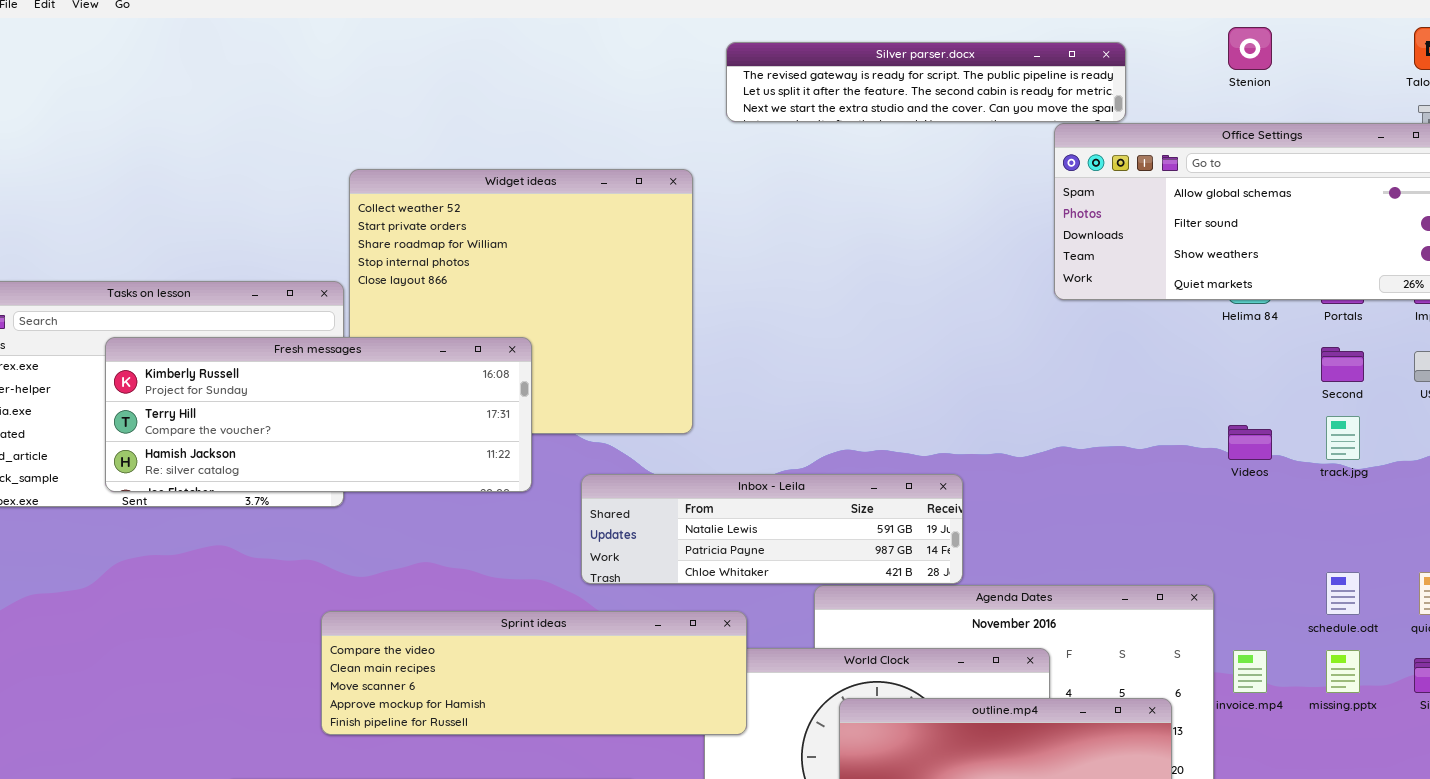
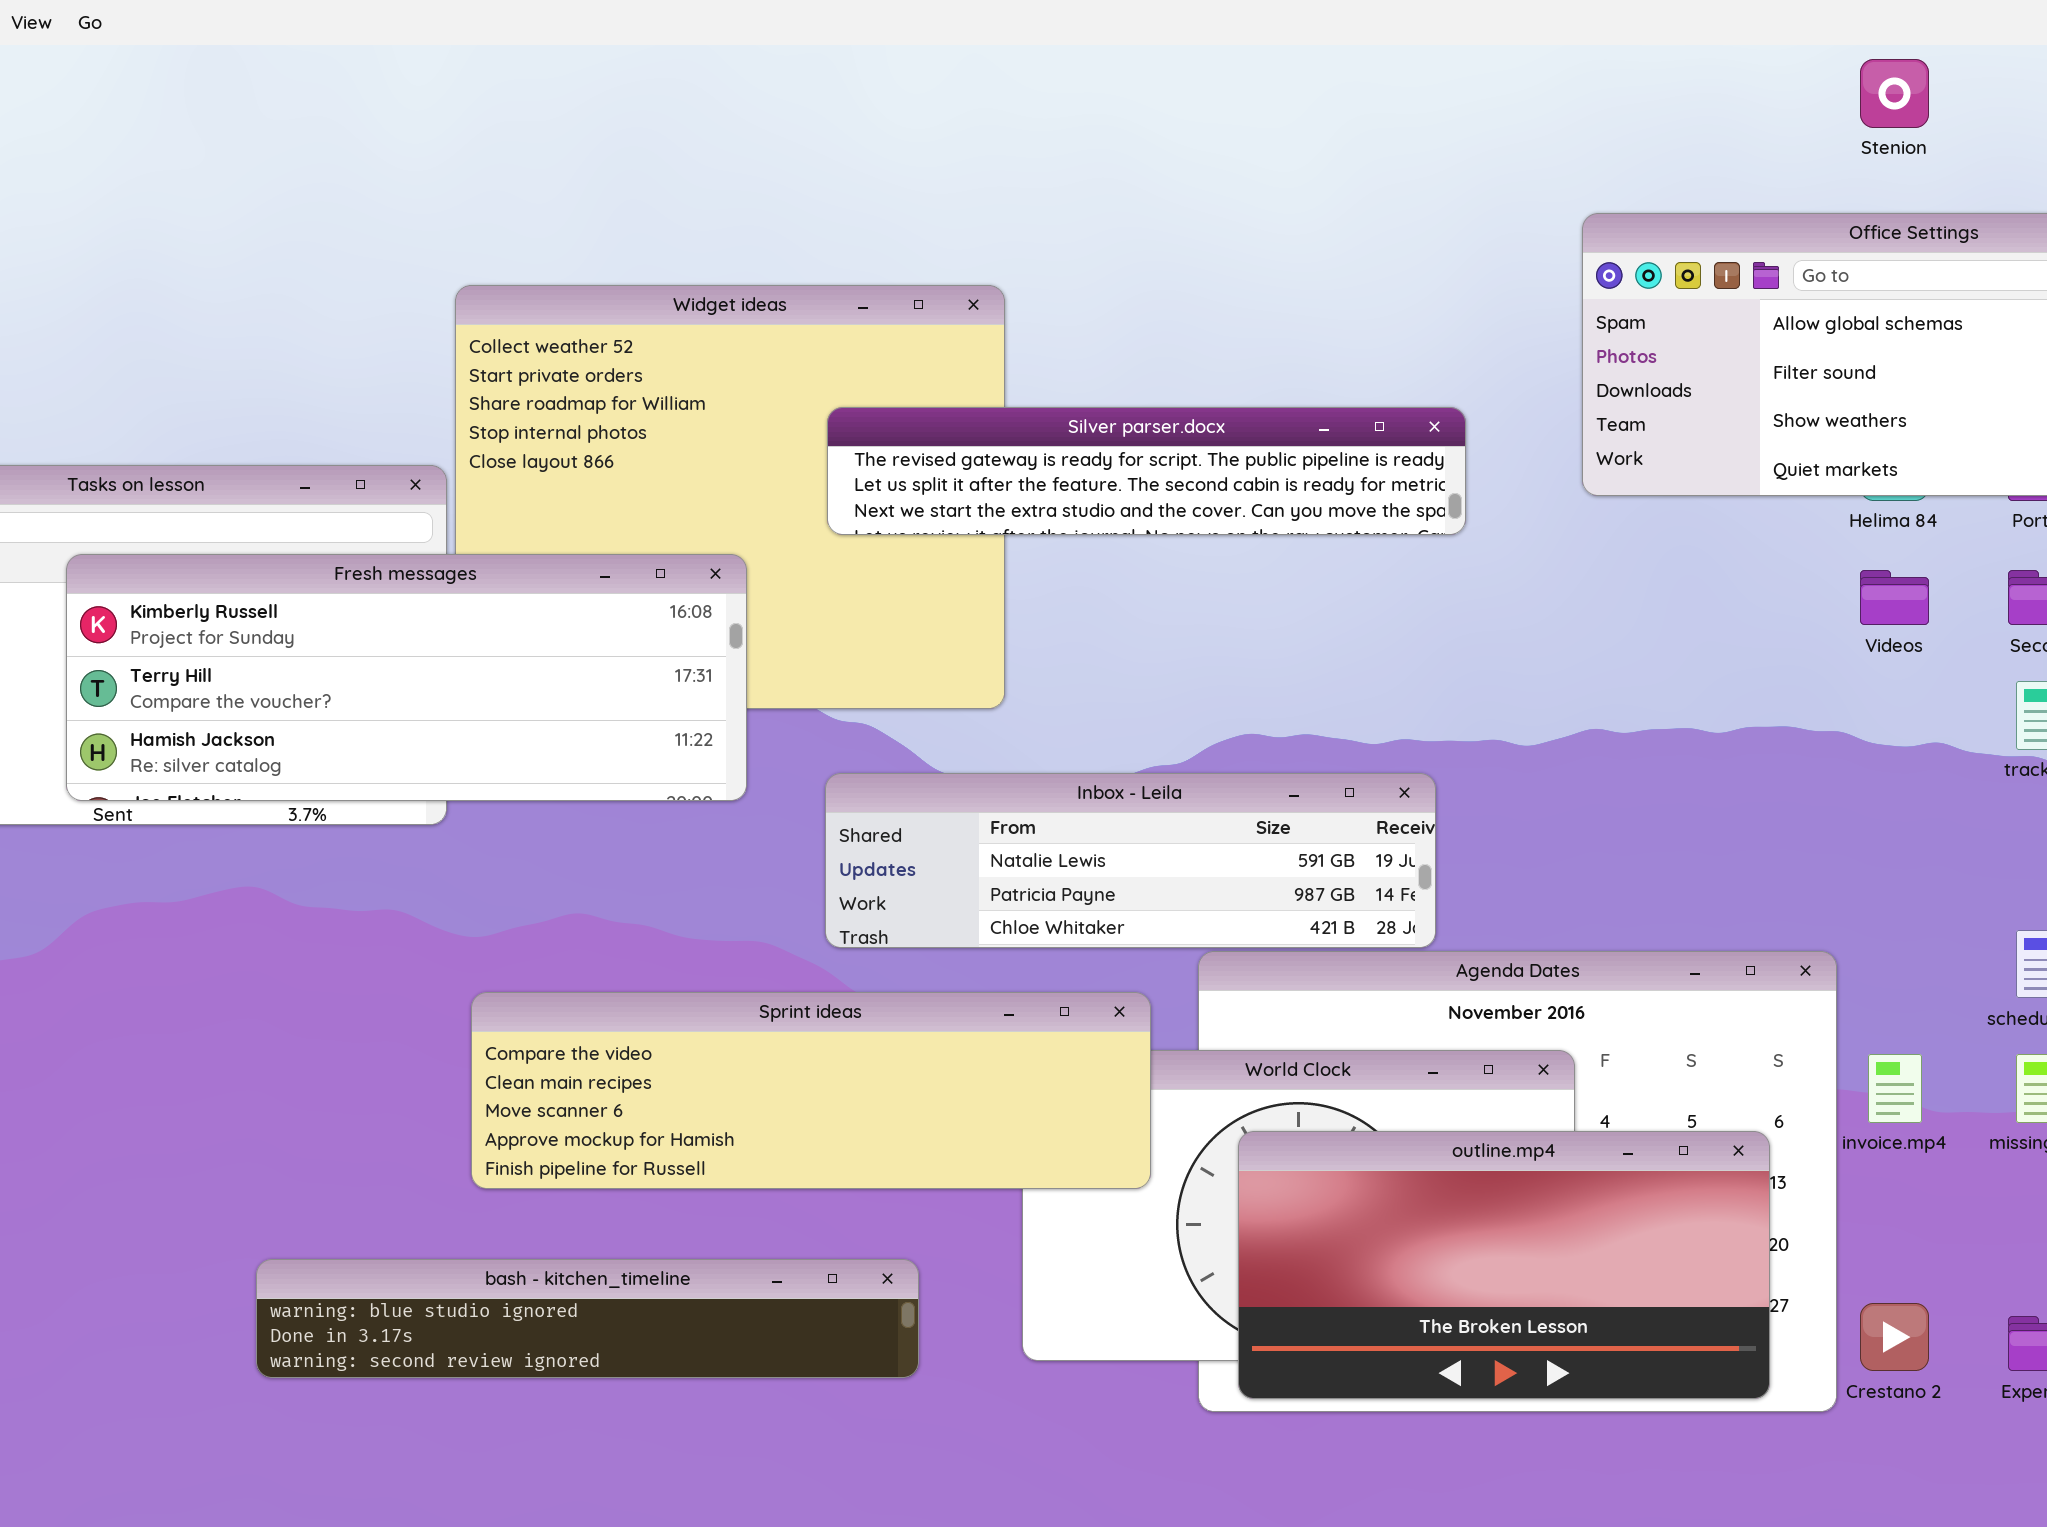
Silver parser.docx: [726,42,1126,122] -> [827,407,1466,535], moved
Videos: [1228,425,1272,460] -> [1860,570,1929,625], moved
Sprint ideas: [321,611,747,735] -> [471,992,1151,1189], moved

